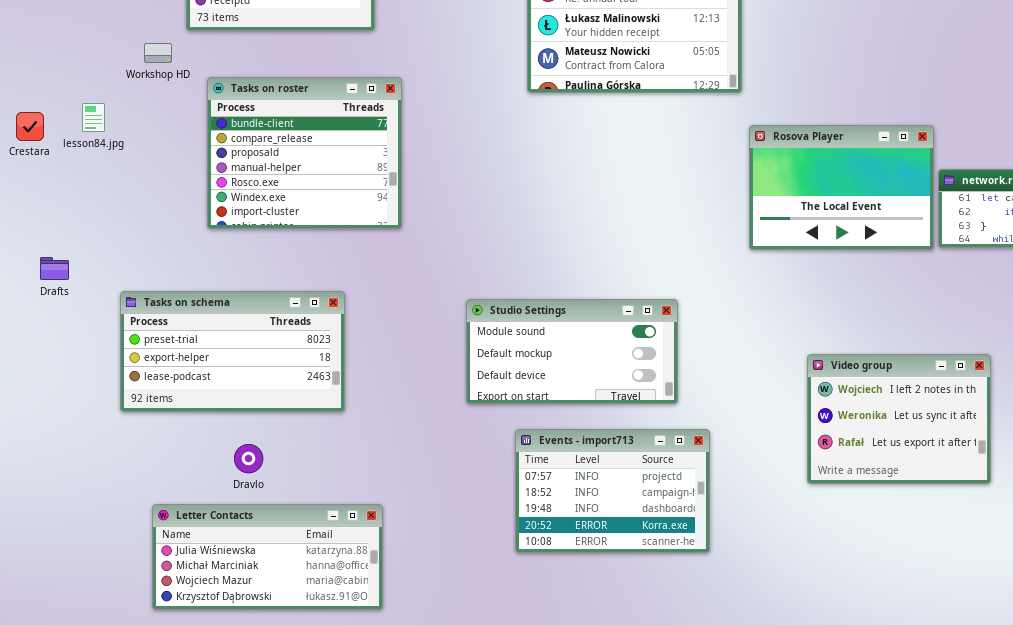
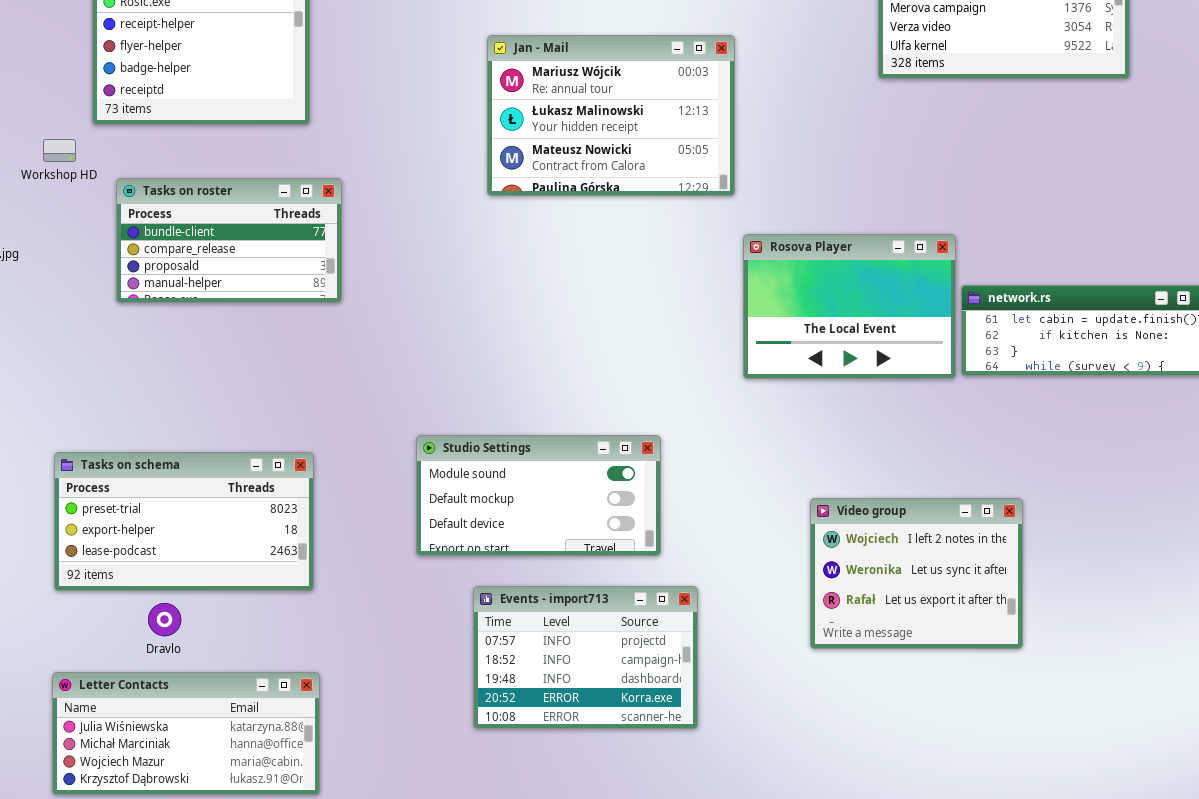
Tasks on roster: [207,77,402,229] -> [116,178,342,303], resized
Tasks on schema: [120,291,345,412] -> [54,452,314,591], moved

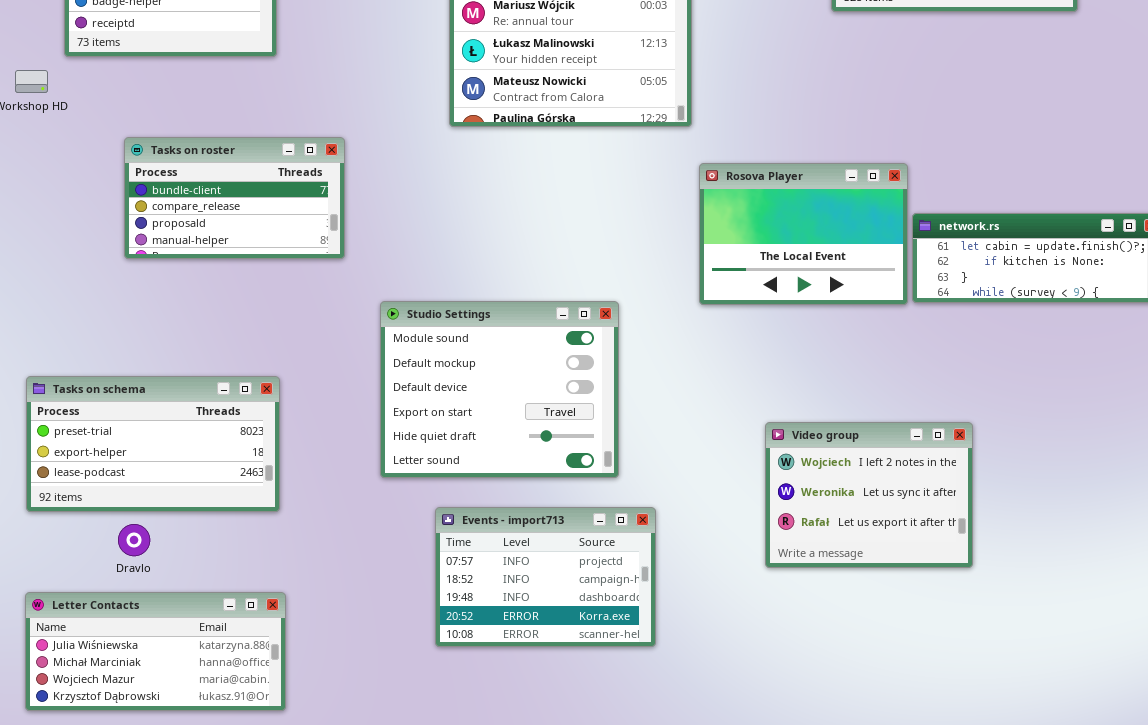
Tasks on roster: [116,178,342,303] -> [124,137,345,259], moved
Studio Settings: [416,435,661,556] -> [380,301,619,478], resized

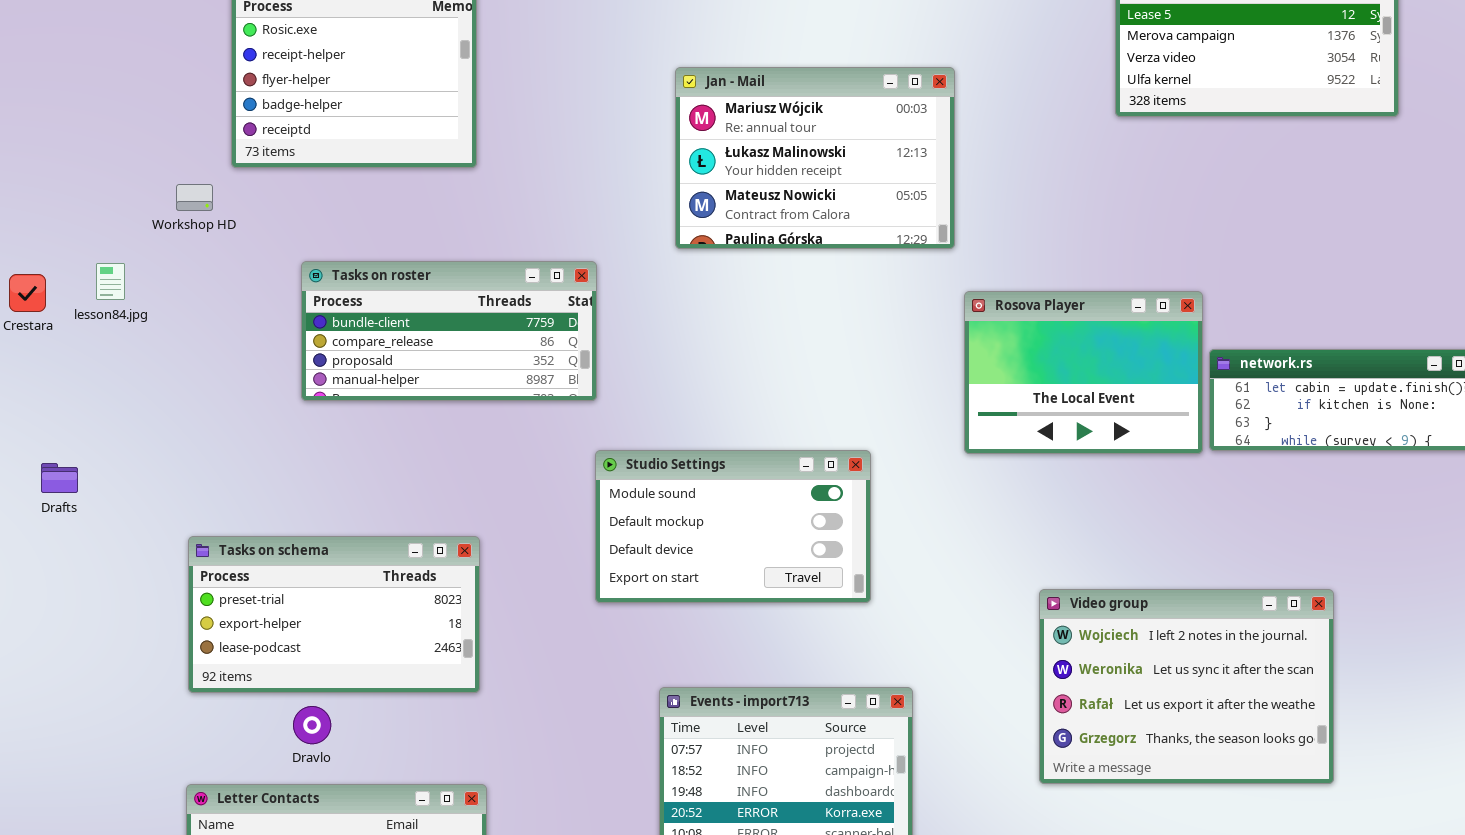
Tasks on roster: [124,137,345,259] -> [301,261,597,401], resized
Studio Settings: [380,301,619,478] -> [595,450,871,603], resized
Video group: [765,422,973,568] -> [1039,589,1334,784], resized

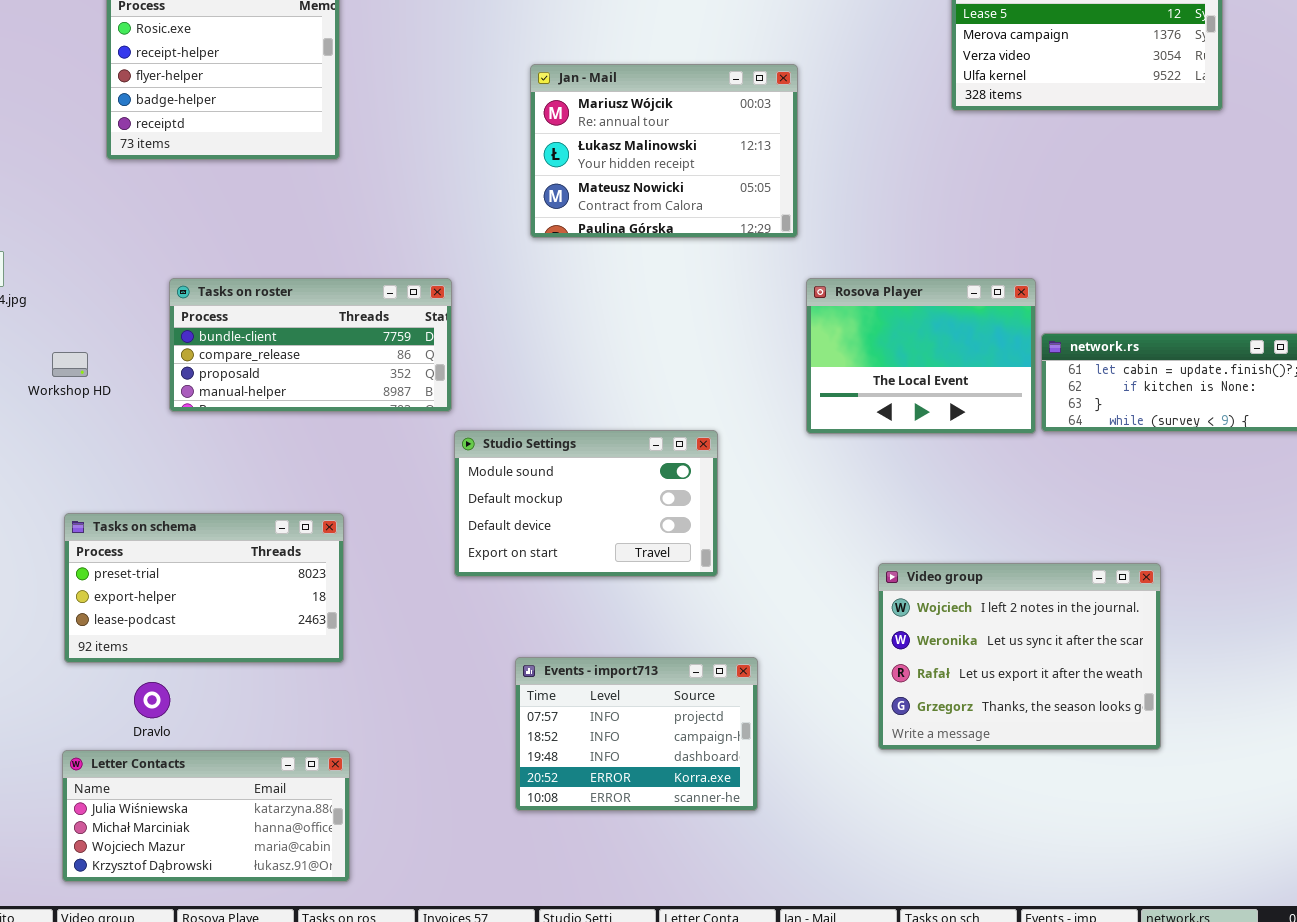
Workshop HD: [176,184,213,211] -> [52,352,88,377], moved
Tasks on roster: [301,261,597,401] -> [169,278,452,412], moved
Dravlo: [293,706,331,744] -> [134,682,170,718], moved

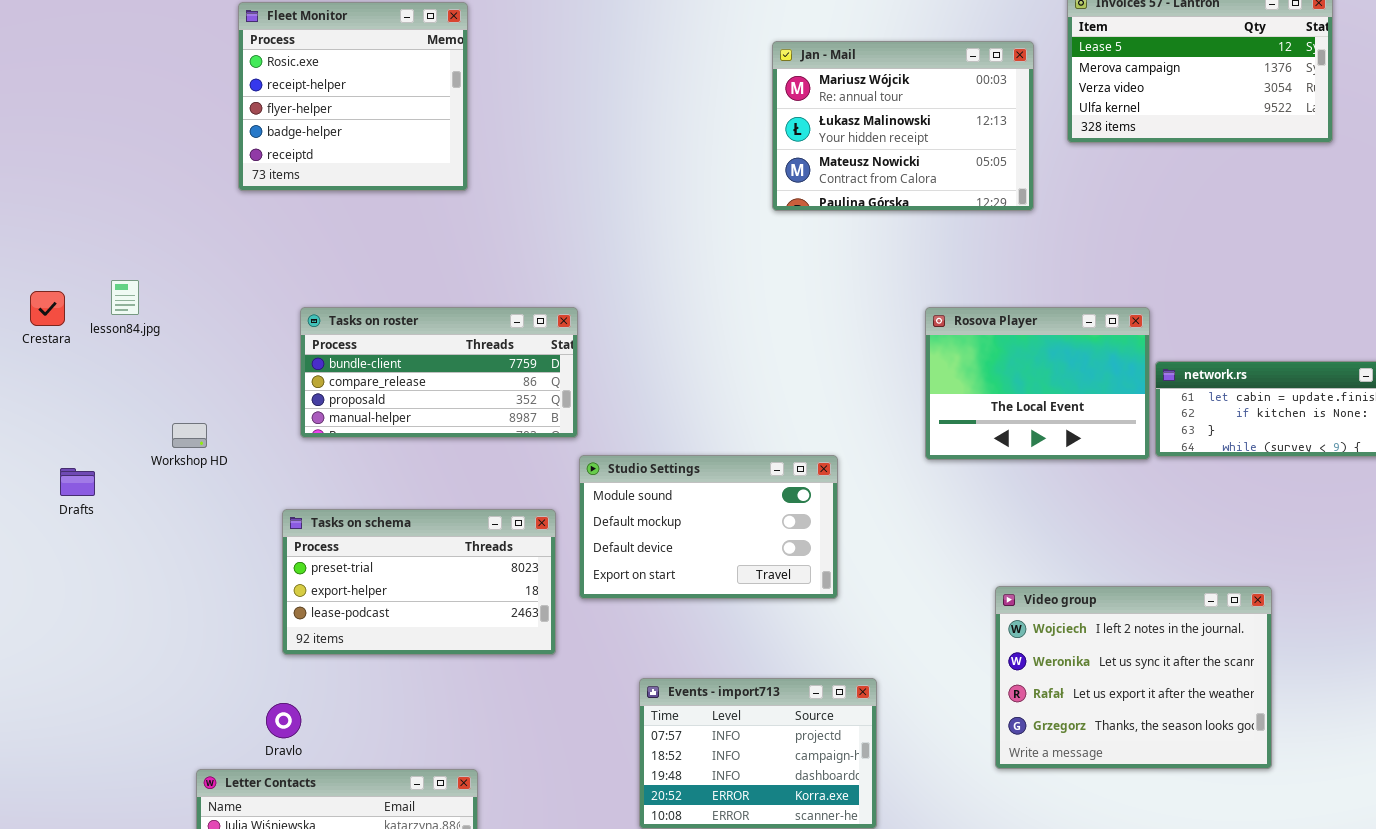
Jan - Mail: [530,64,798,238] -> [772,41,1034,211], moved
Workshop HD: [52,352,88,377] -> [172,423,207,448], moved
Tasks on schema: [64,513,344,663] -> [282,509,556,655], moved

